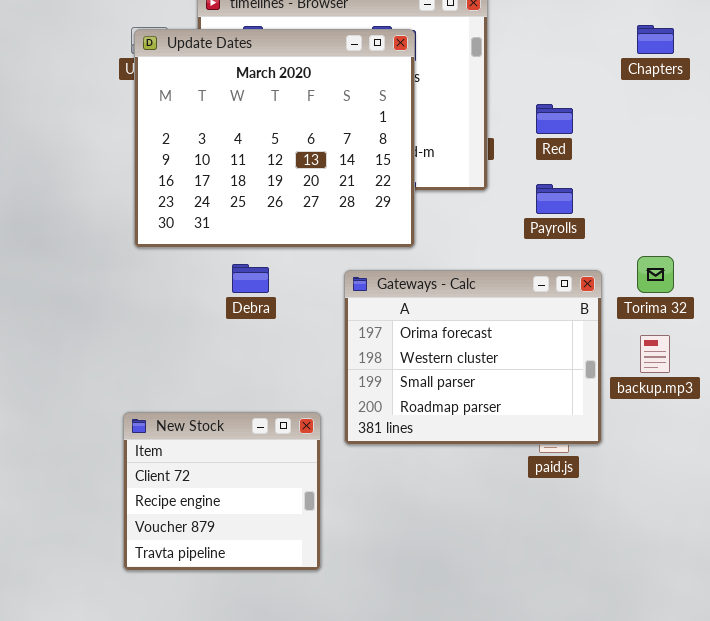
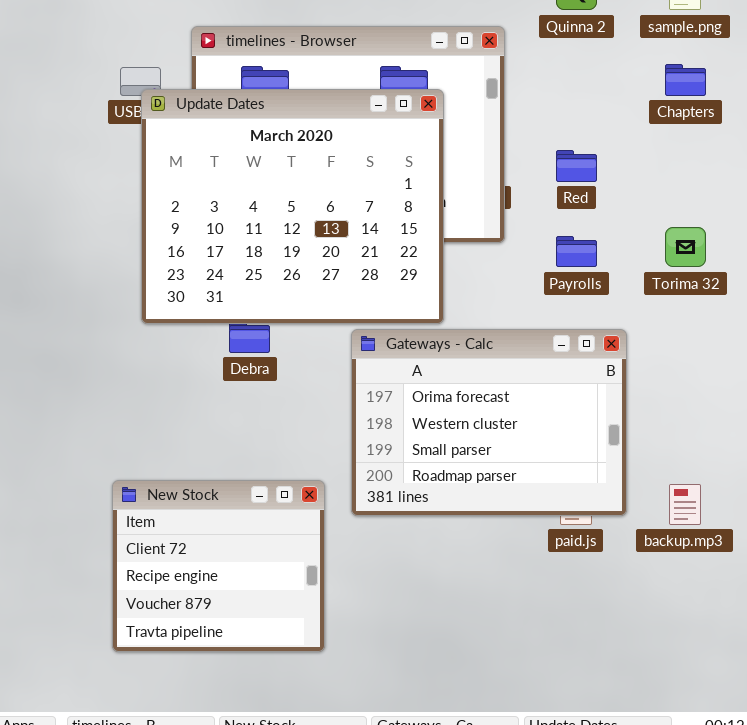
Update Dates: [134,29,415,248] -> [141,89,444,324], moved
Torima 32: [637,256,674,293] -> [665,227,706,267], moved
backup.mp3: [640,335,670,373] -> [669,484,701,525], moved

